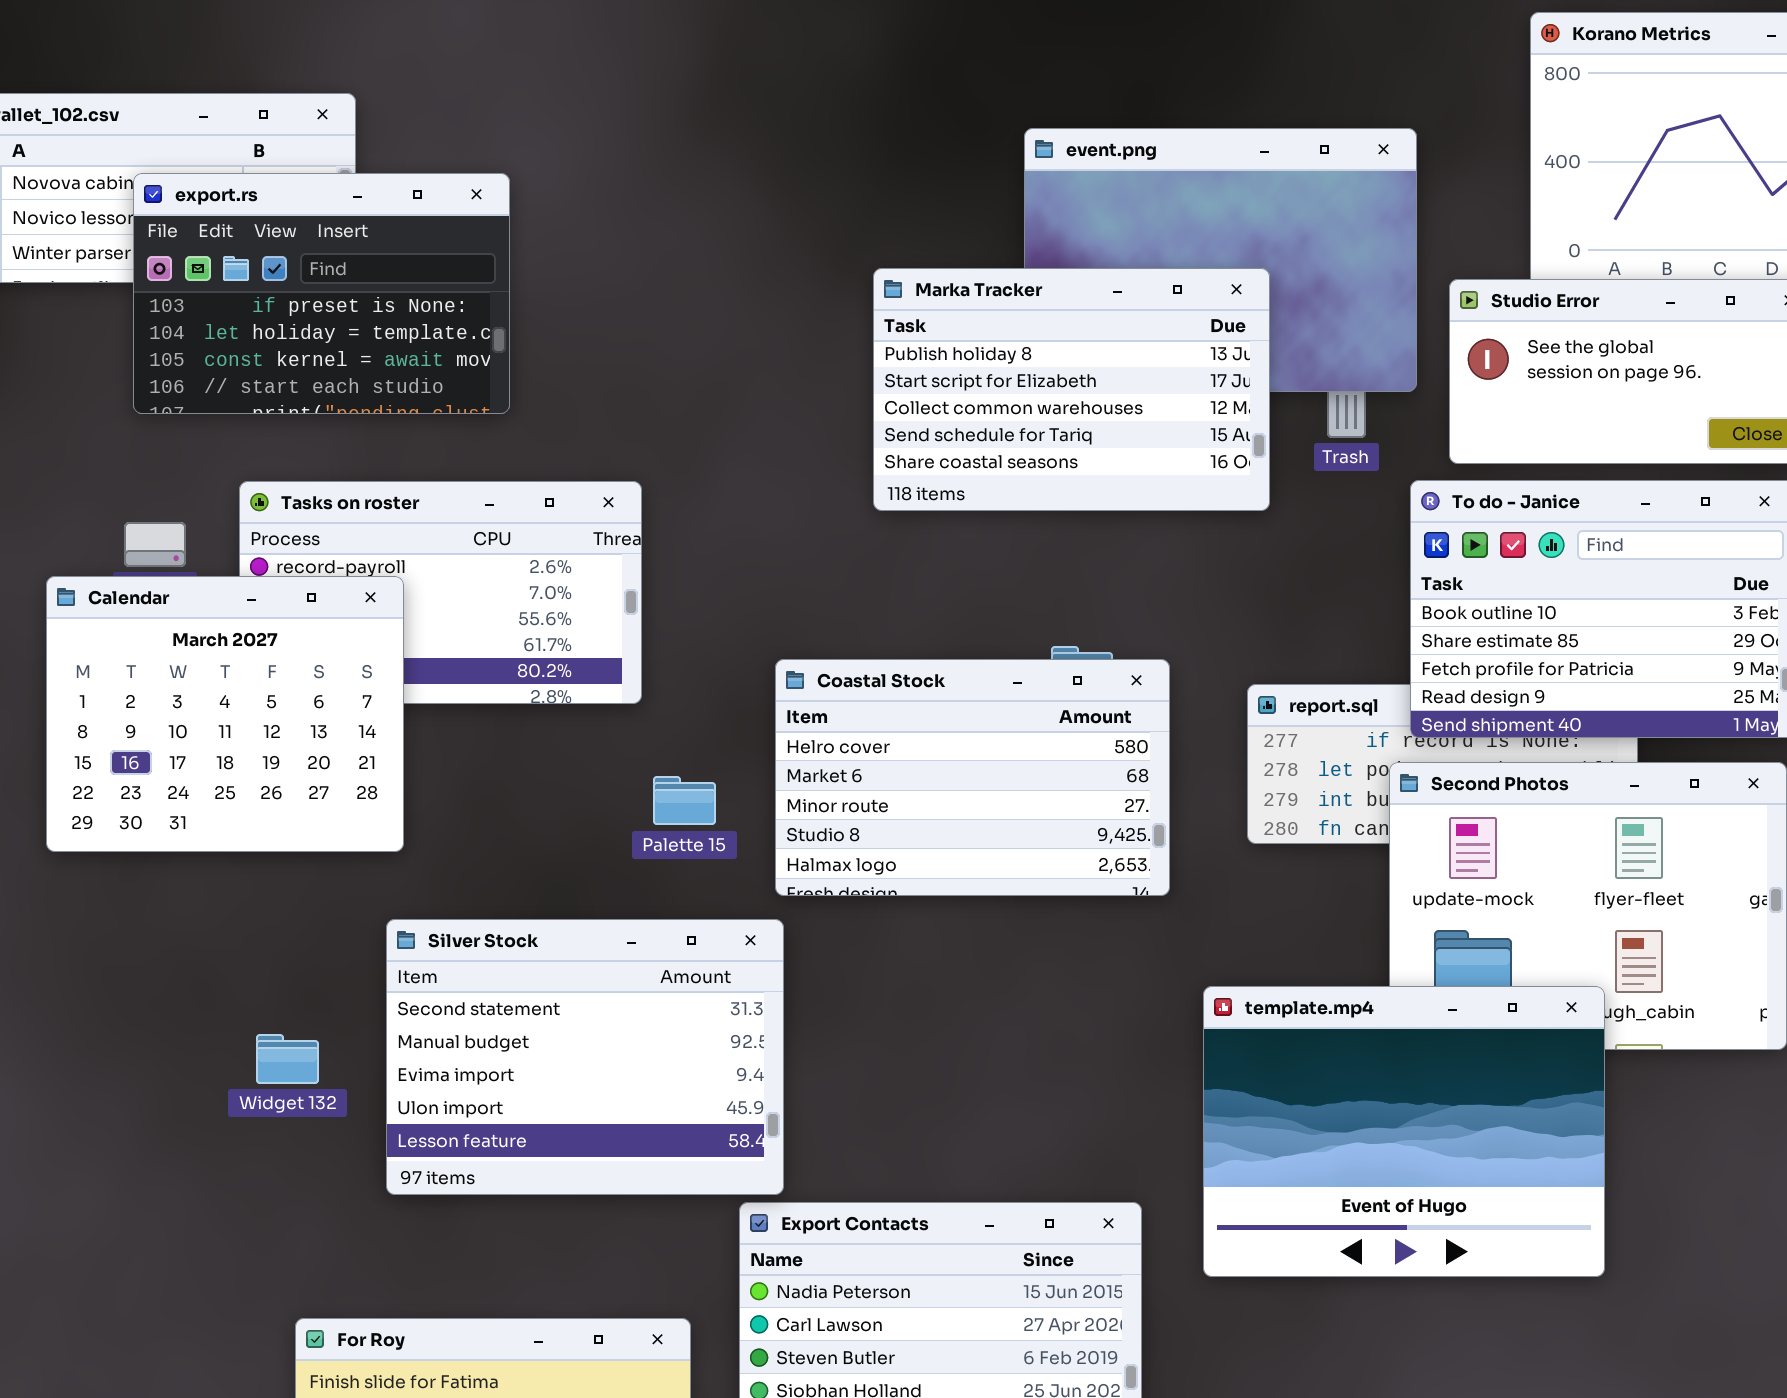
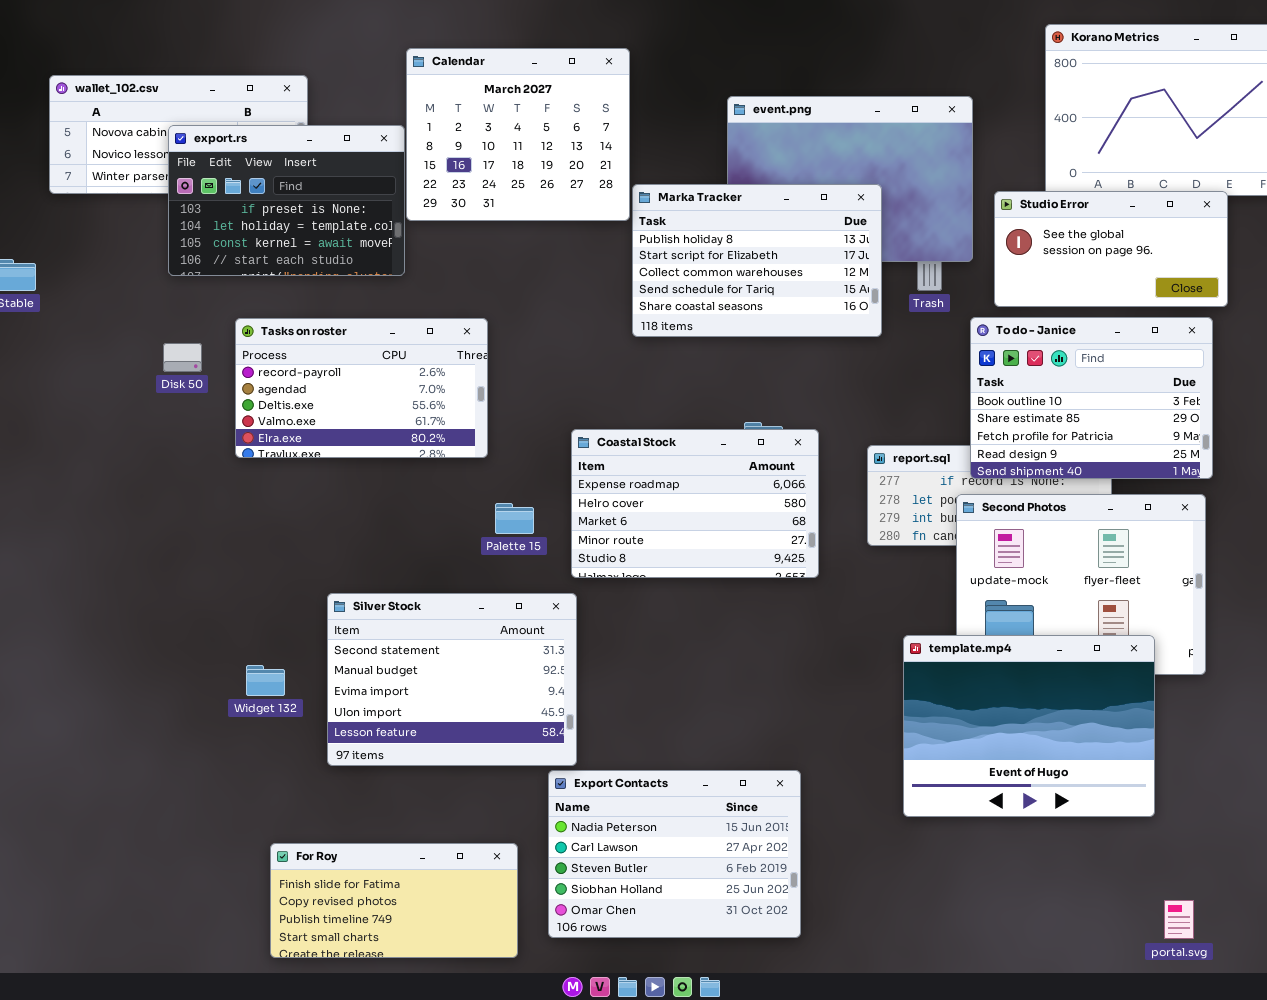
Calendar: [46,576,404,852] -> [406,48,630,221], moved
Coastal Stock: [775,659,1170,896] -> [571,429,819,578], scrolled up 1 row
template.mp4: [1203,986,1605,1277] -> [903,635,1155,817], moved

